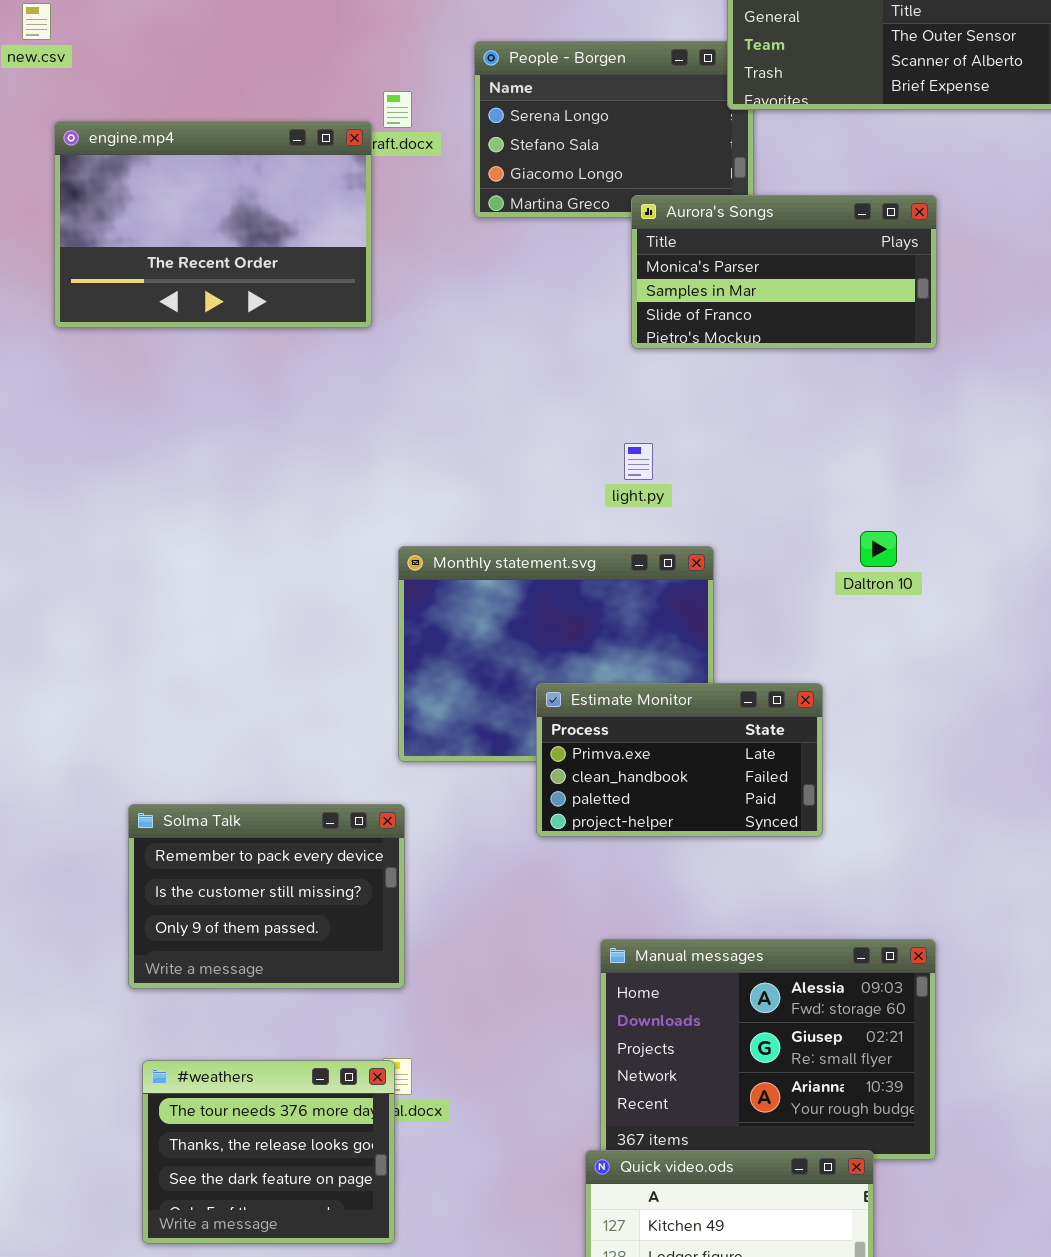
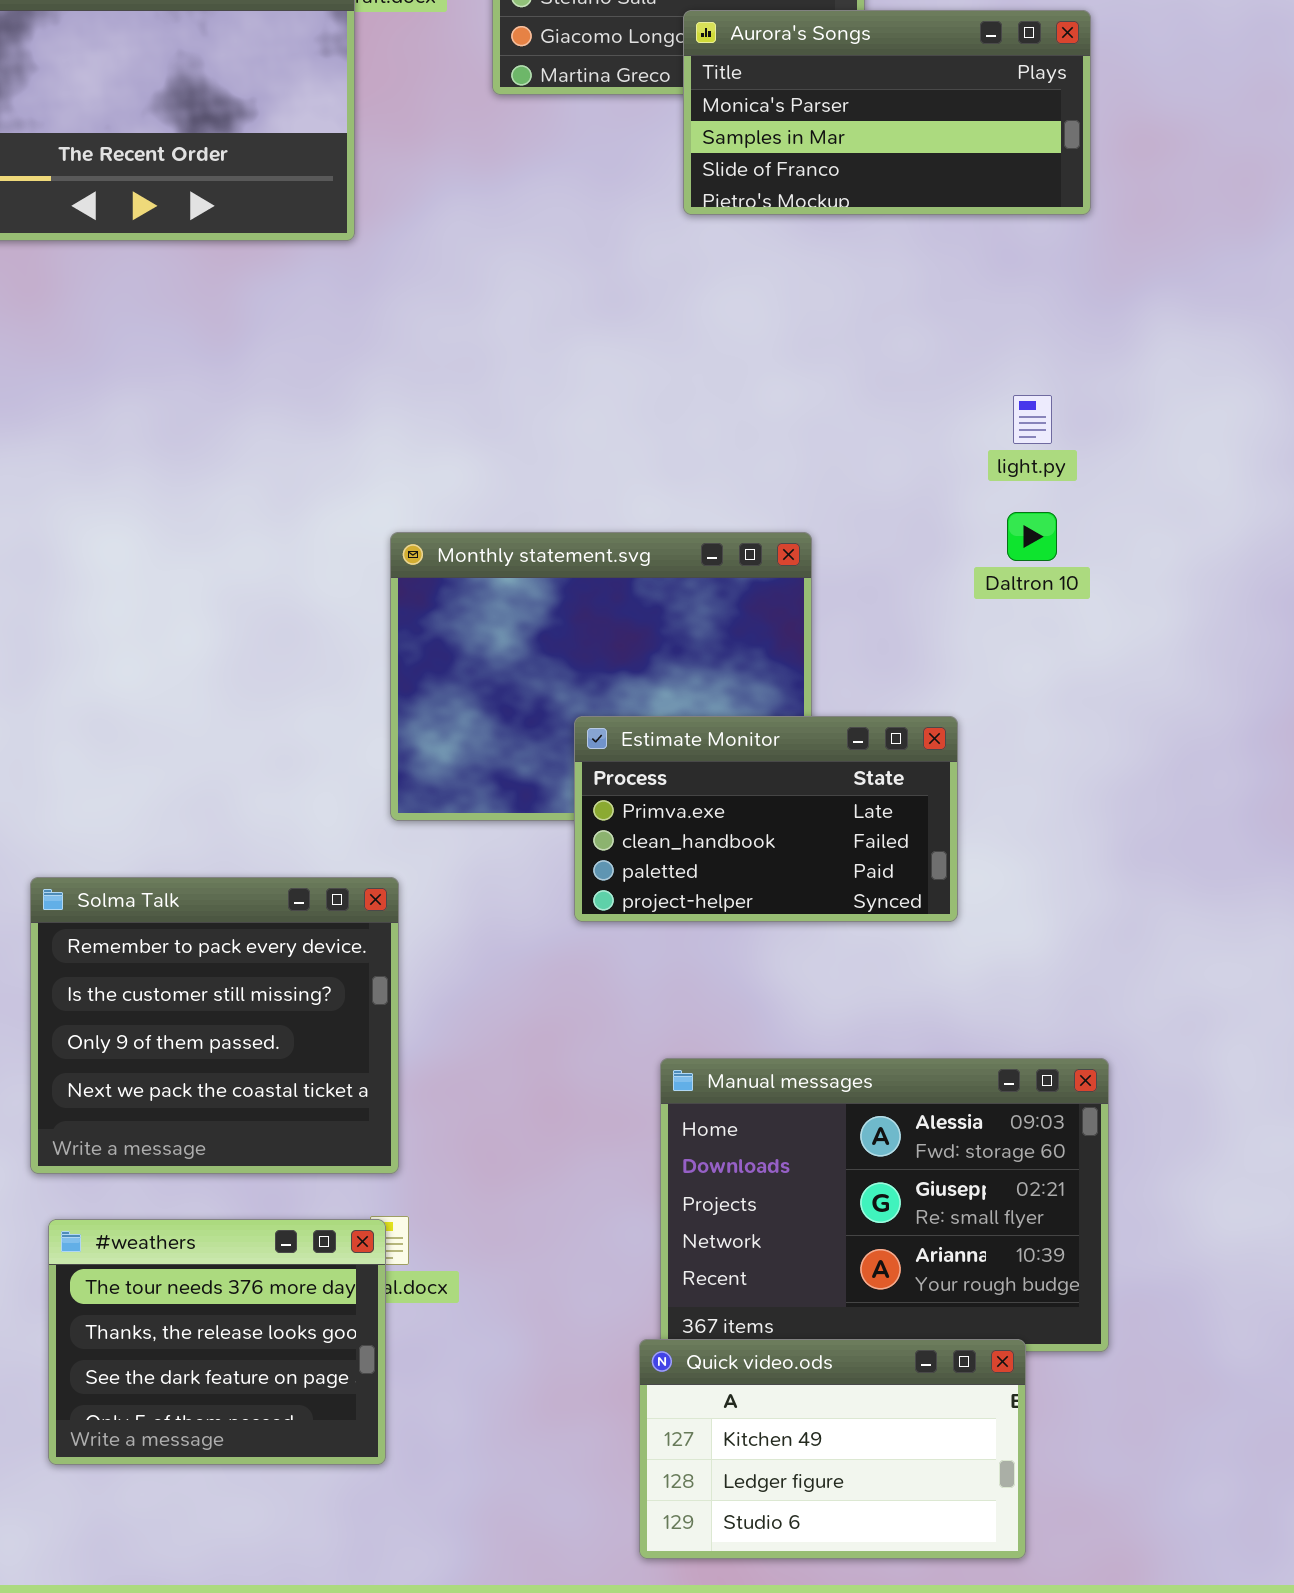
Aurora's Songs: [631,195,937,349] -> [683,10,1091,215], moved
light.py: [624,443,653,480] -> [1013,395,1052,444], moved
Solma Talk: [128,804,405,989] -> [30,877,399,1174], resized

